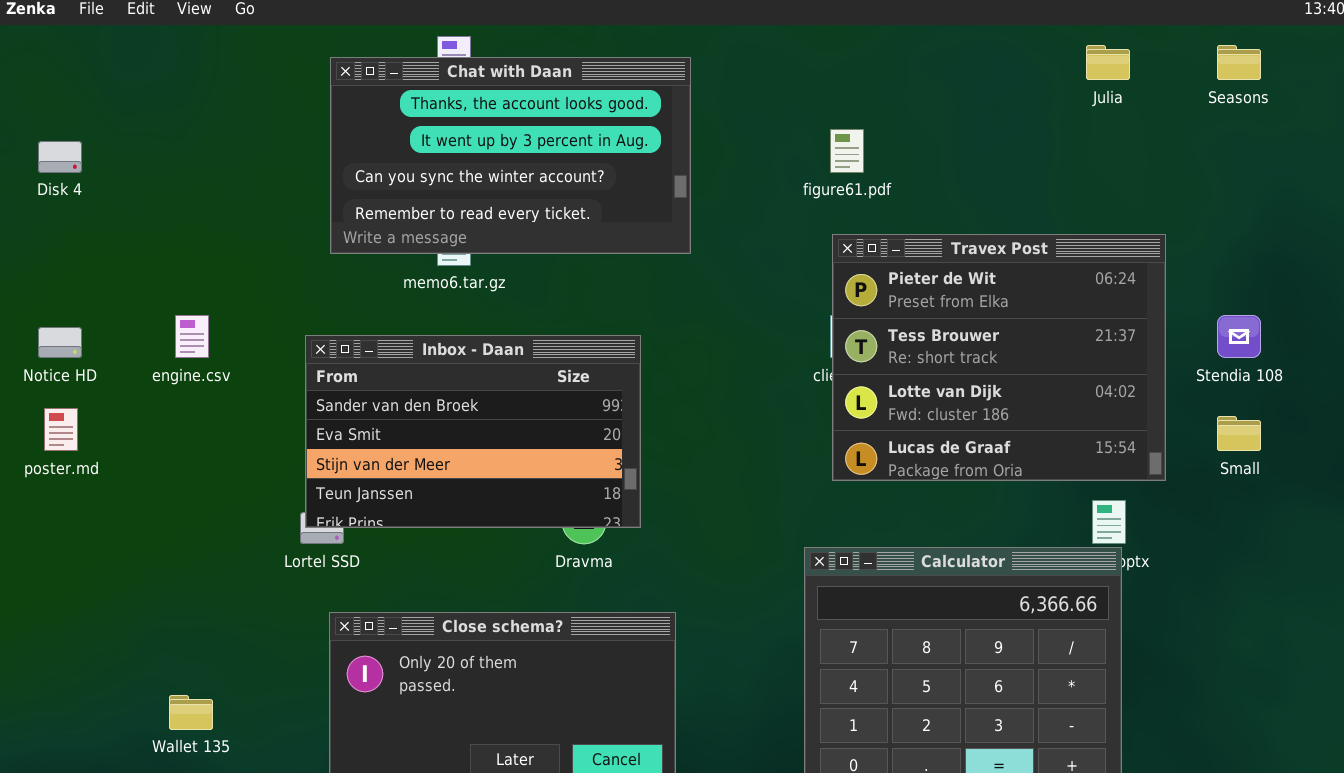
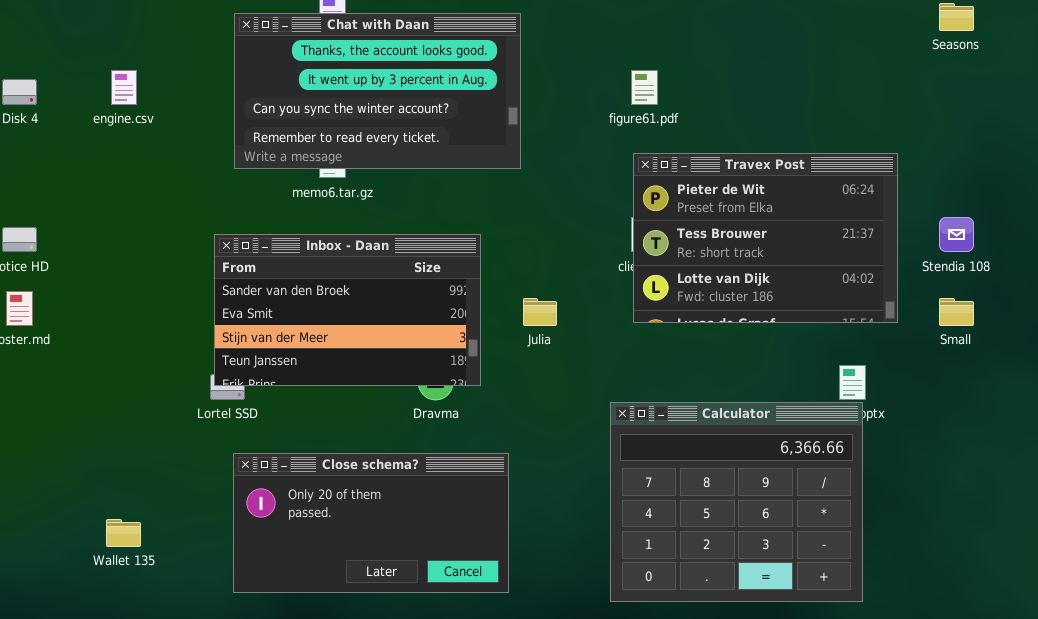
Julia: [1086,45,1130,80] -> [523,298,557,326], moved
Travex Post: [832,234,1166,481] -> [633,153,898,323], resized
engine.csv: [175,315,209,358] -> [111,70,137,105], moved

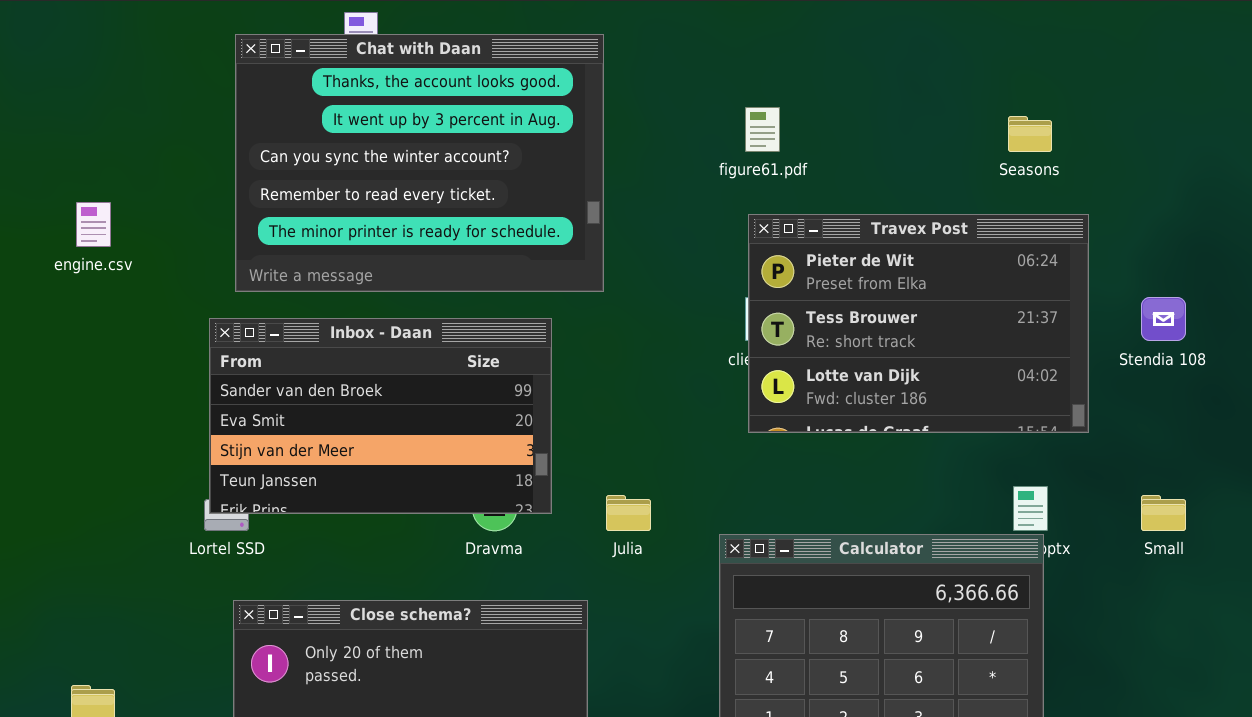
Seasons: [939,3,974,31] -> [1008,116,1052,152], moved
Chat with Daan: [234,13,521,169] -> [235,34,604,292], resized
engine.csv: [111,70,137,105] -> [76,202,111,247], moved
Julia: [523,298,557,326] -> [606,495,651,531], moved
Small: [939,298,974,326] -> [1141,495,1186,531], moved

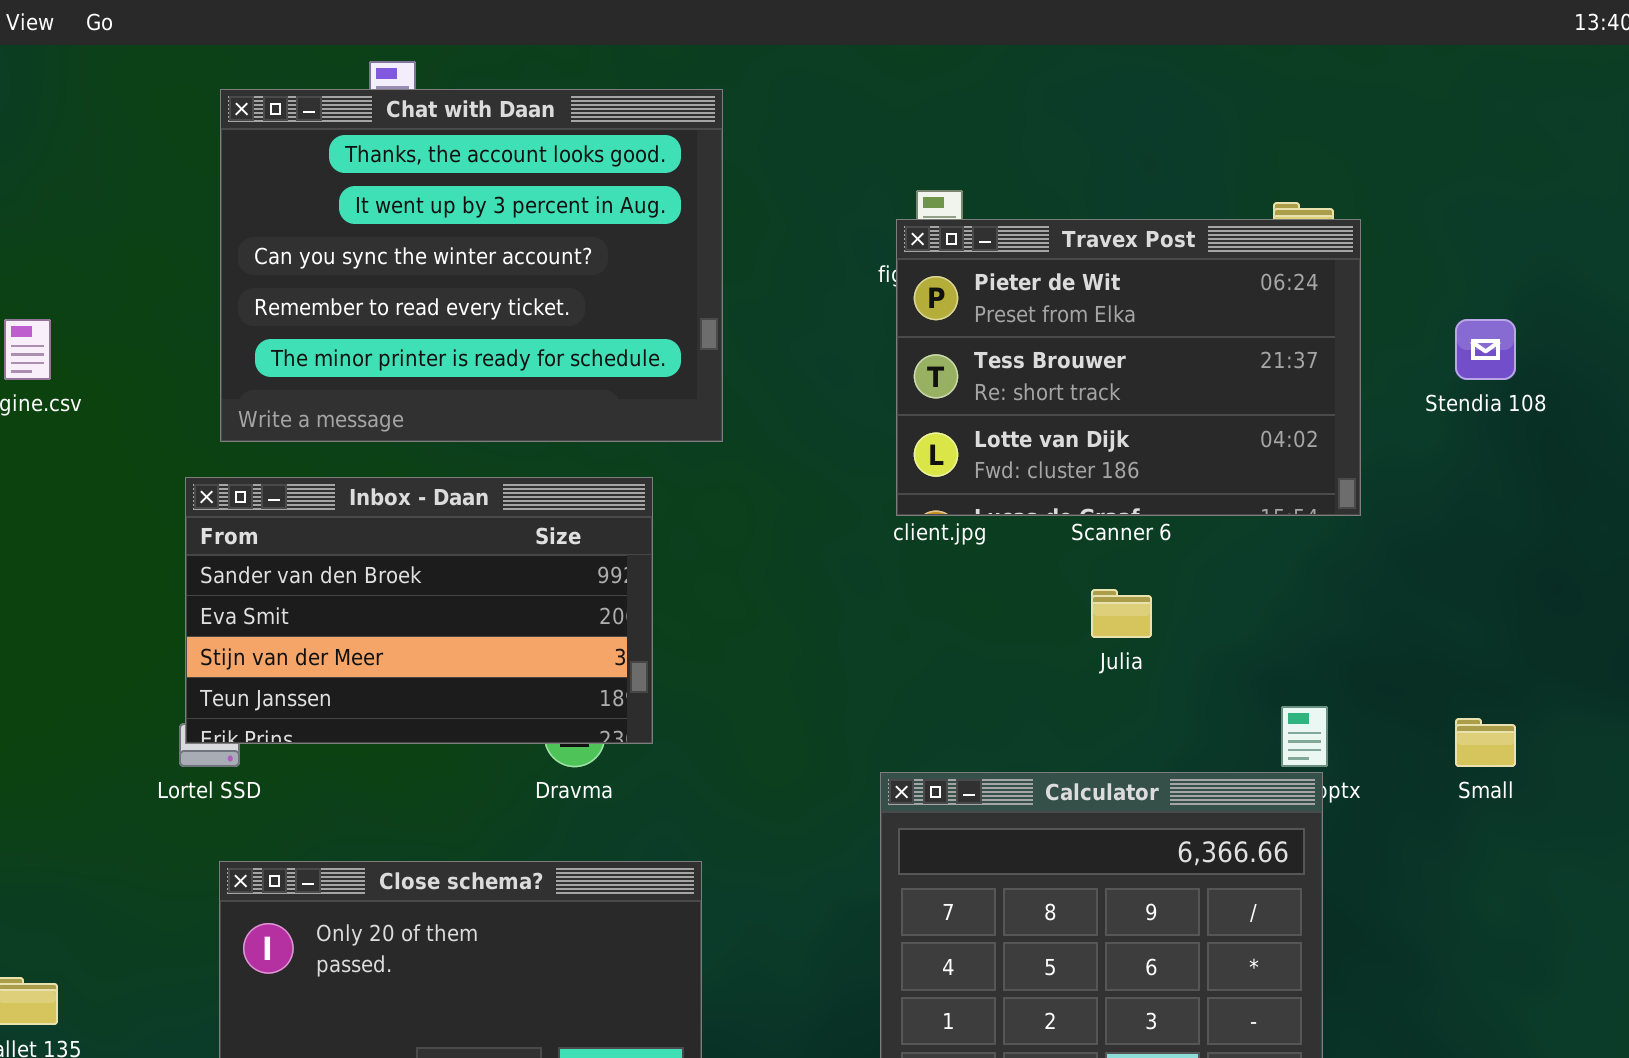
Travex Post: [748,214,1089,433] -> [896,219,1361,516], moved
Stendia 108: [1141,297,1186,341] -> [1455,319,1516,380], moved
Julia: [606,495,651,531] -> [1091,589,1152,638], moved

